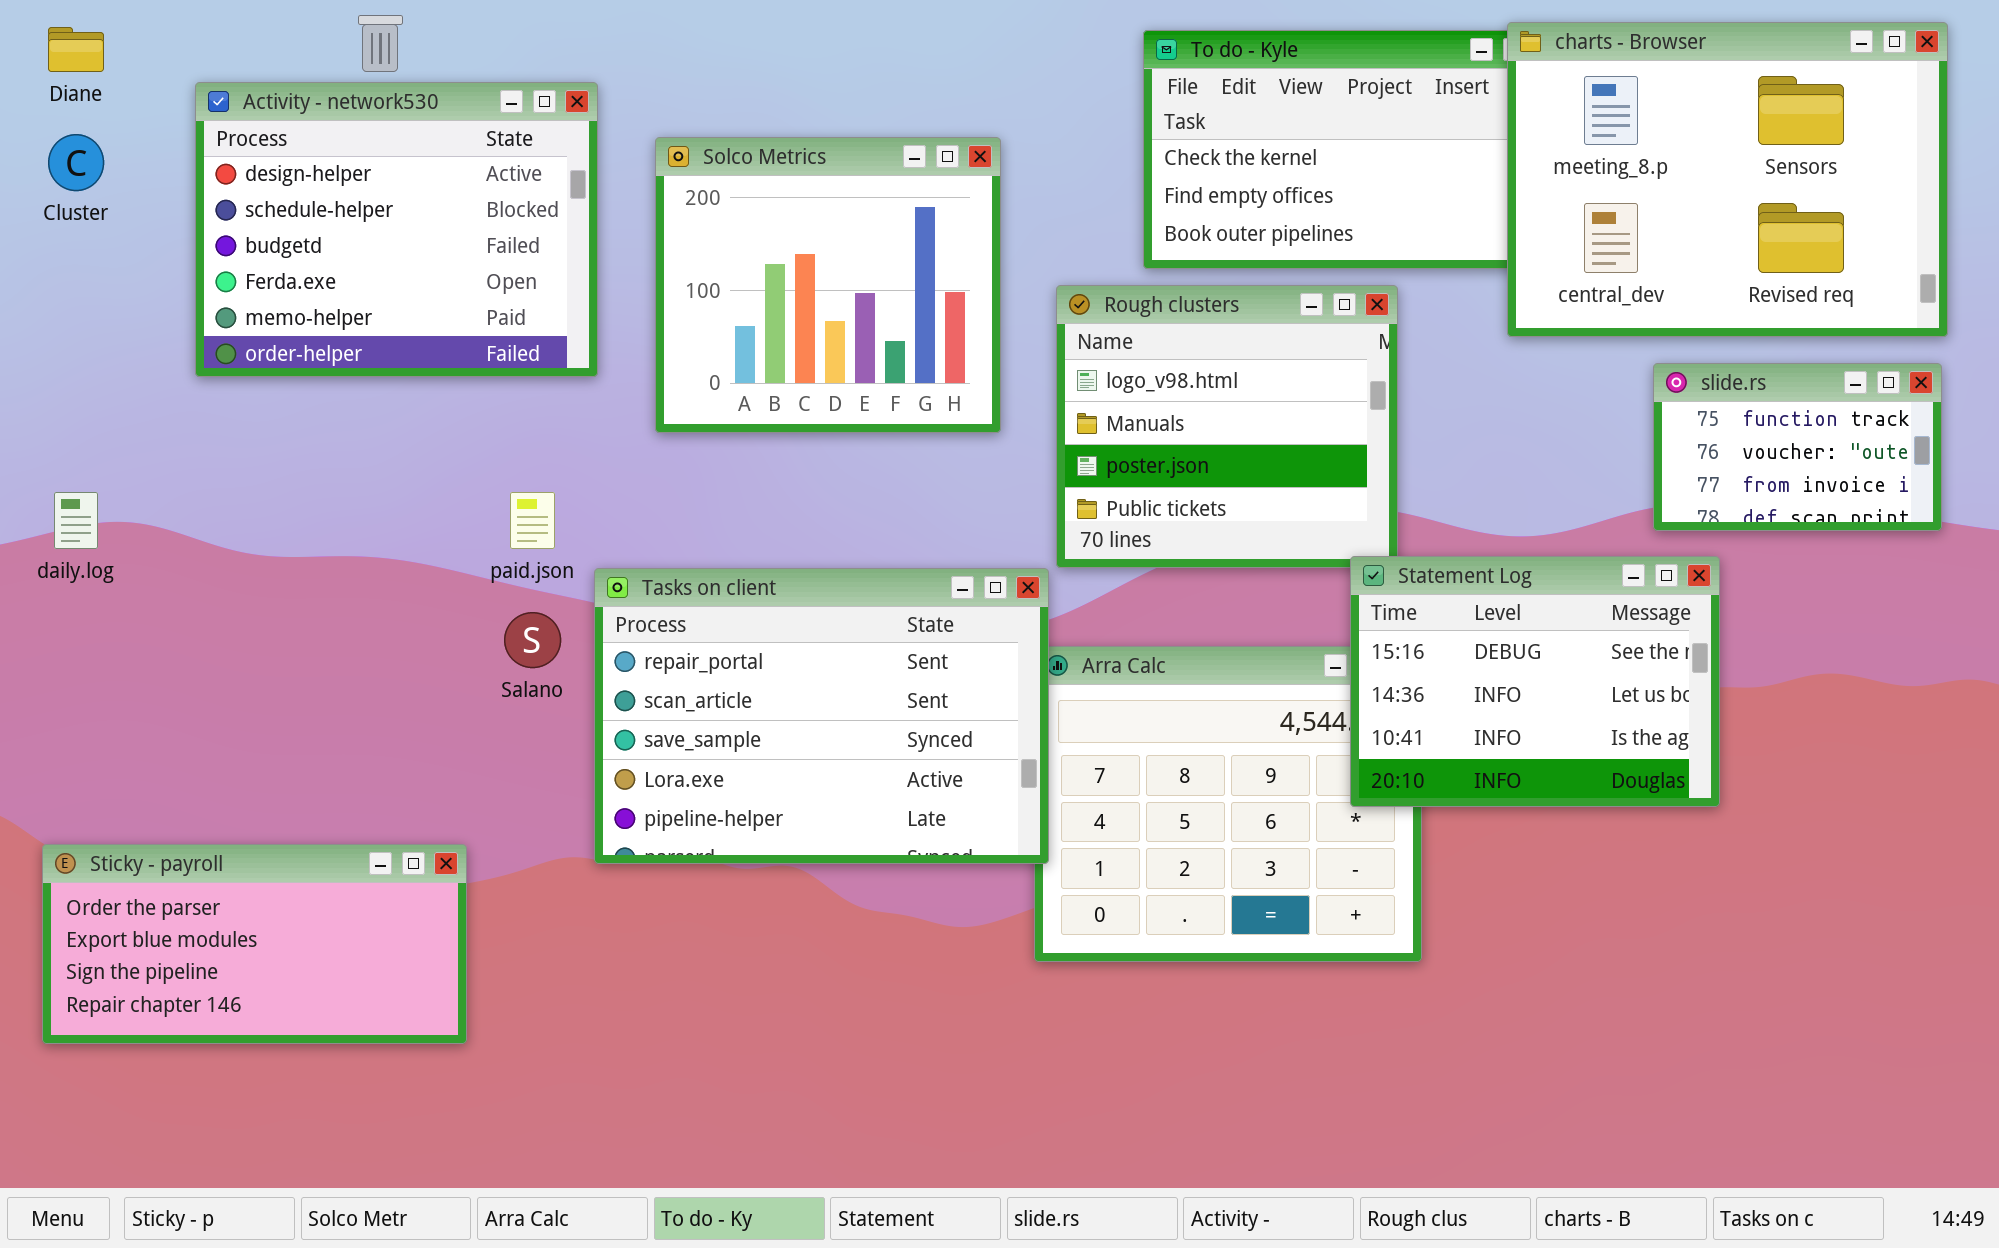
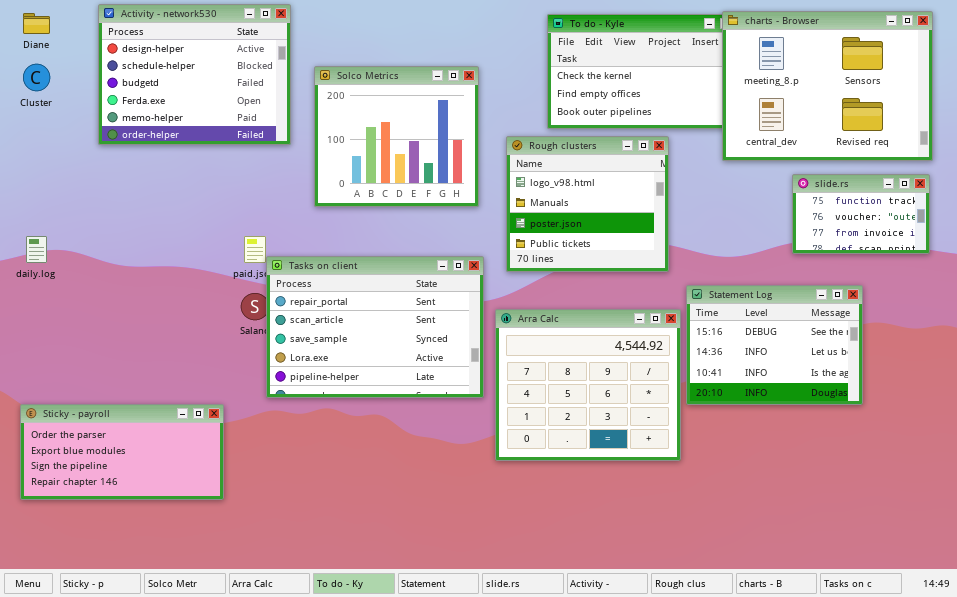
Activity - network530: [195,82,598,377] -> [98,4,291,145], moved
Statement Log: [1350,556,1720,807] -> [686,285,863,405], moved
Tasks on client: [594,568,1049,864] -> [266,256,484,398], moved

